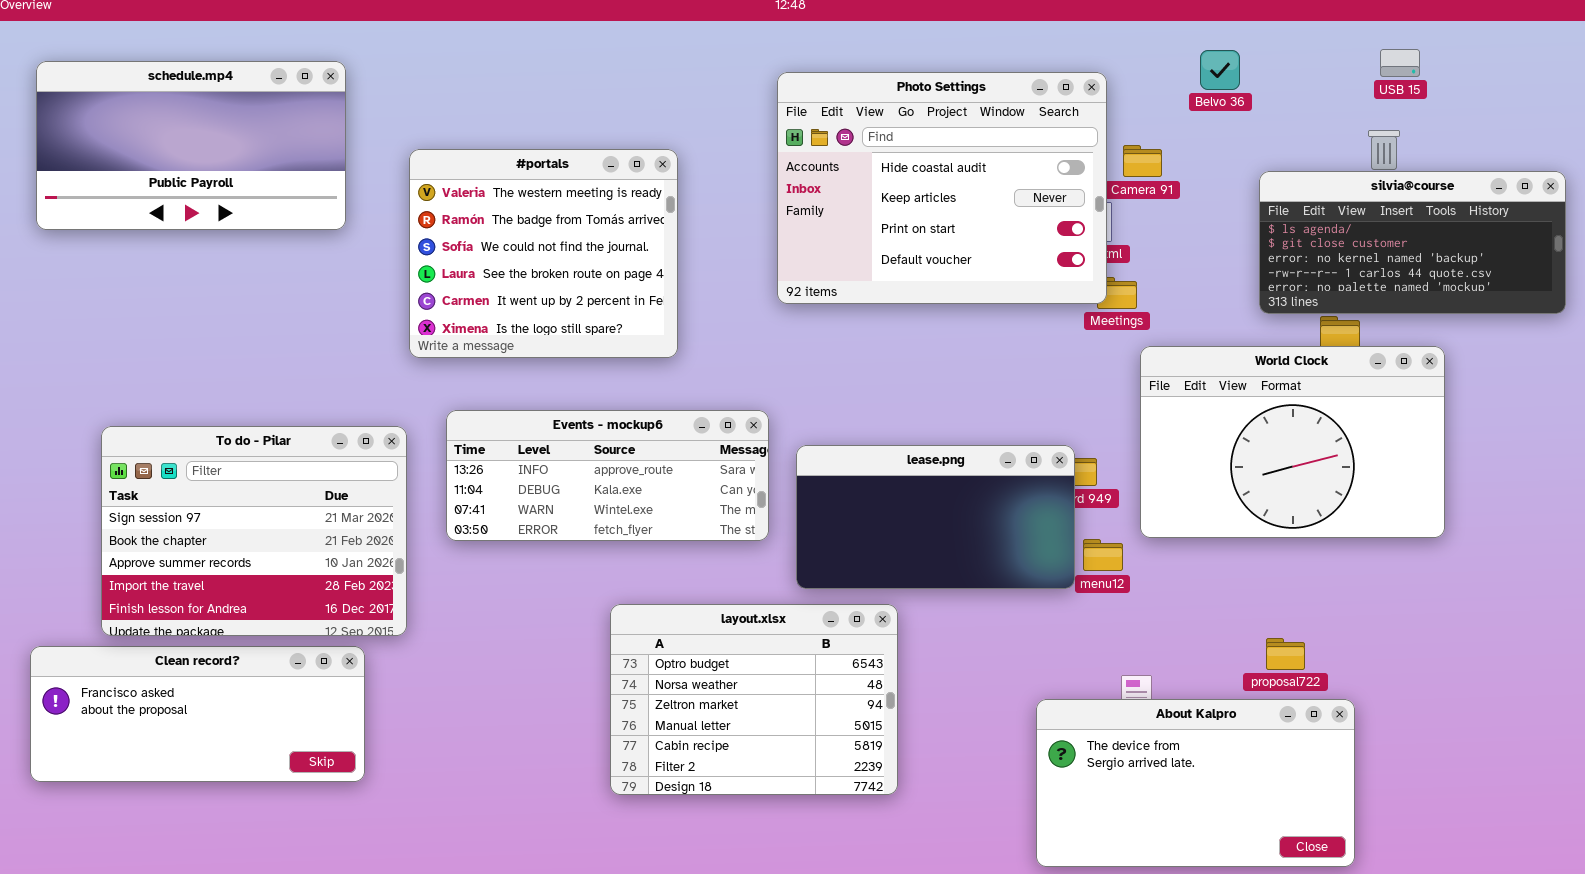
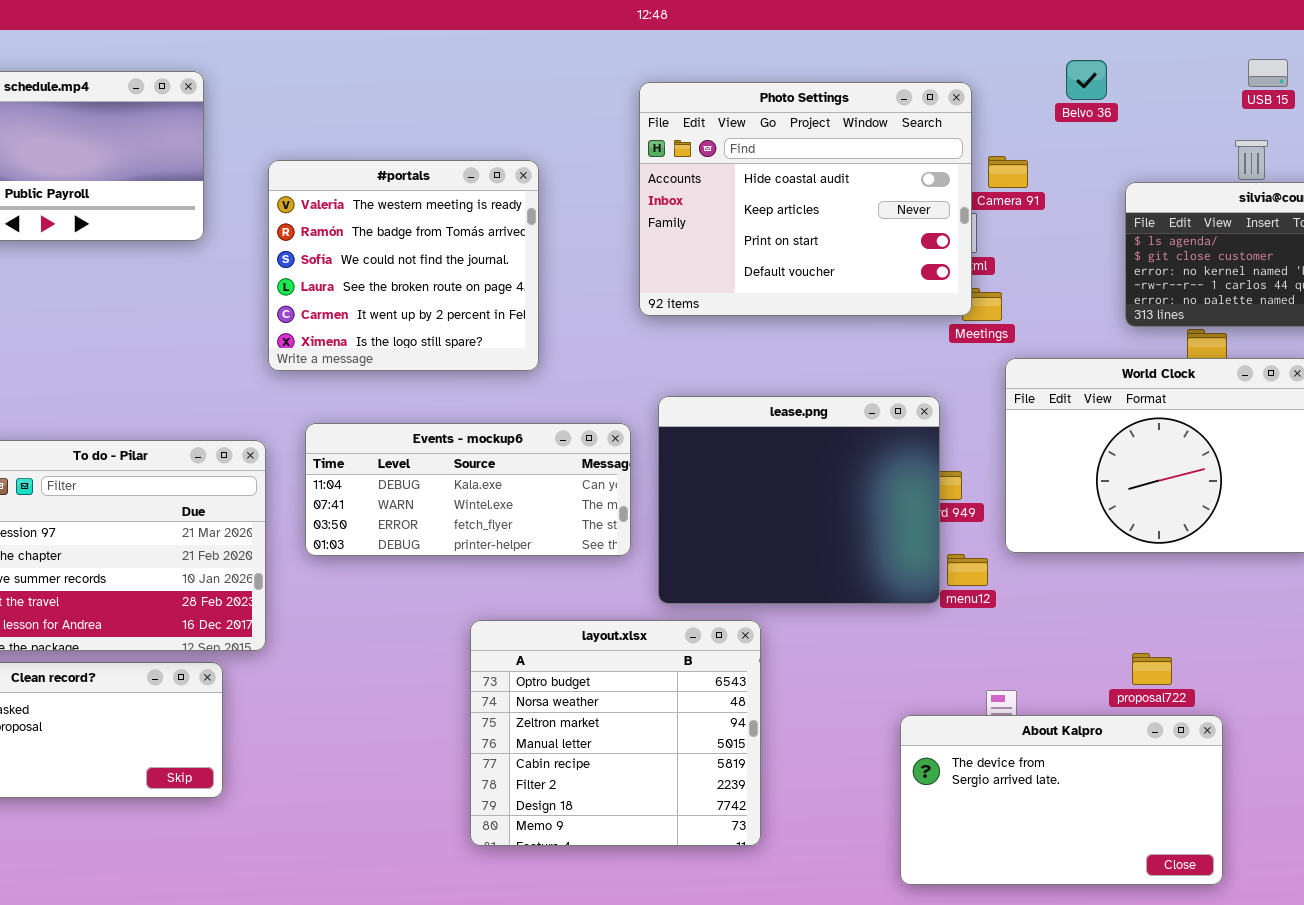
Events - mockup6: [446,410,769,541] -> [305,423,631,556], scrolled down 1 row
lease.png: [796,445,1075,589] -> [658,396,940,604], resized
layout.xlsx: [610,604,898,795] -> [470,620,761,846], resized

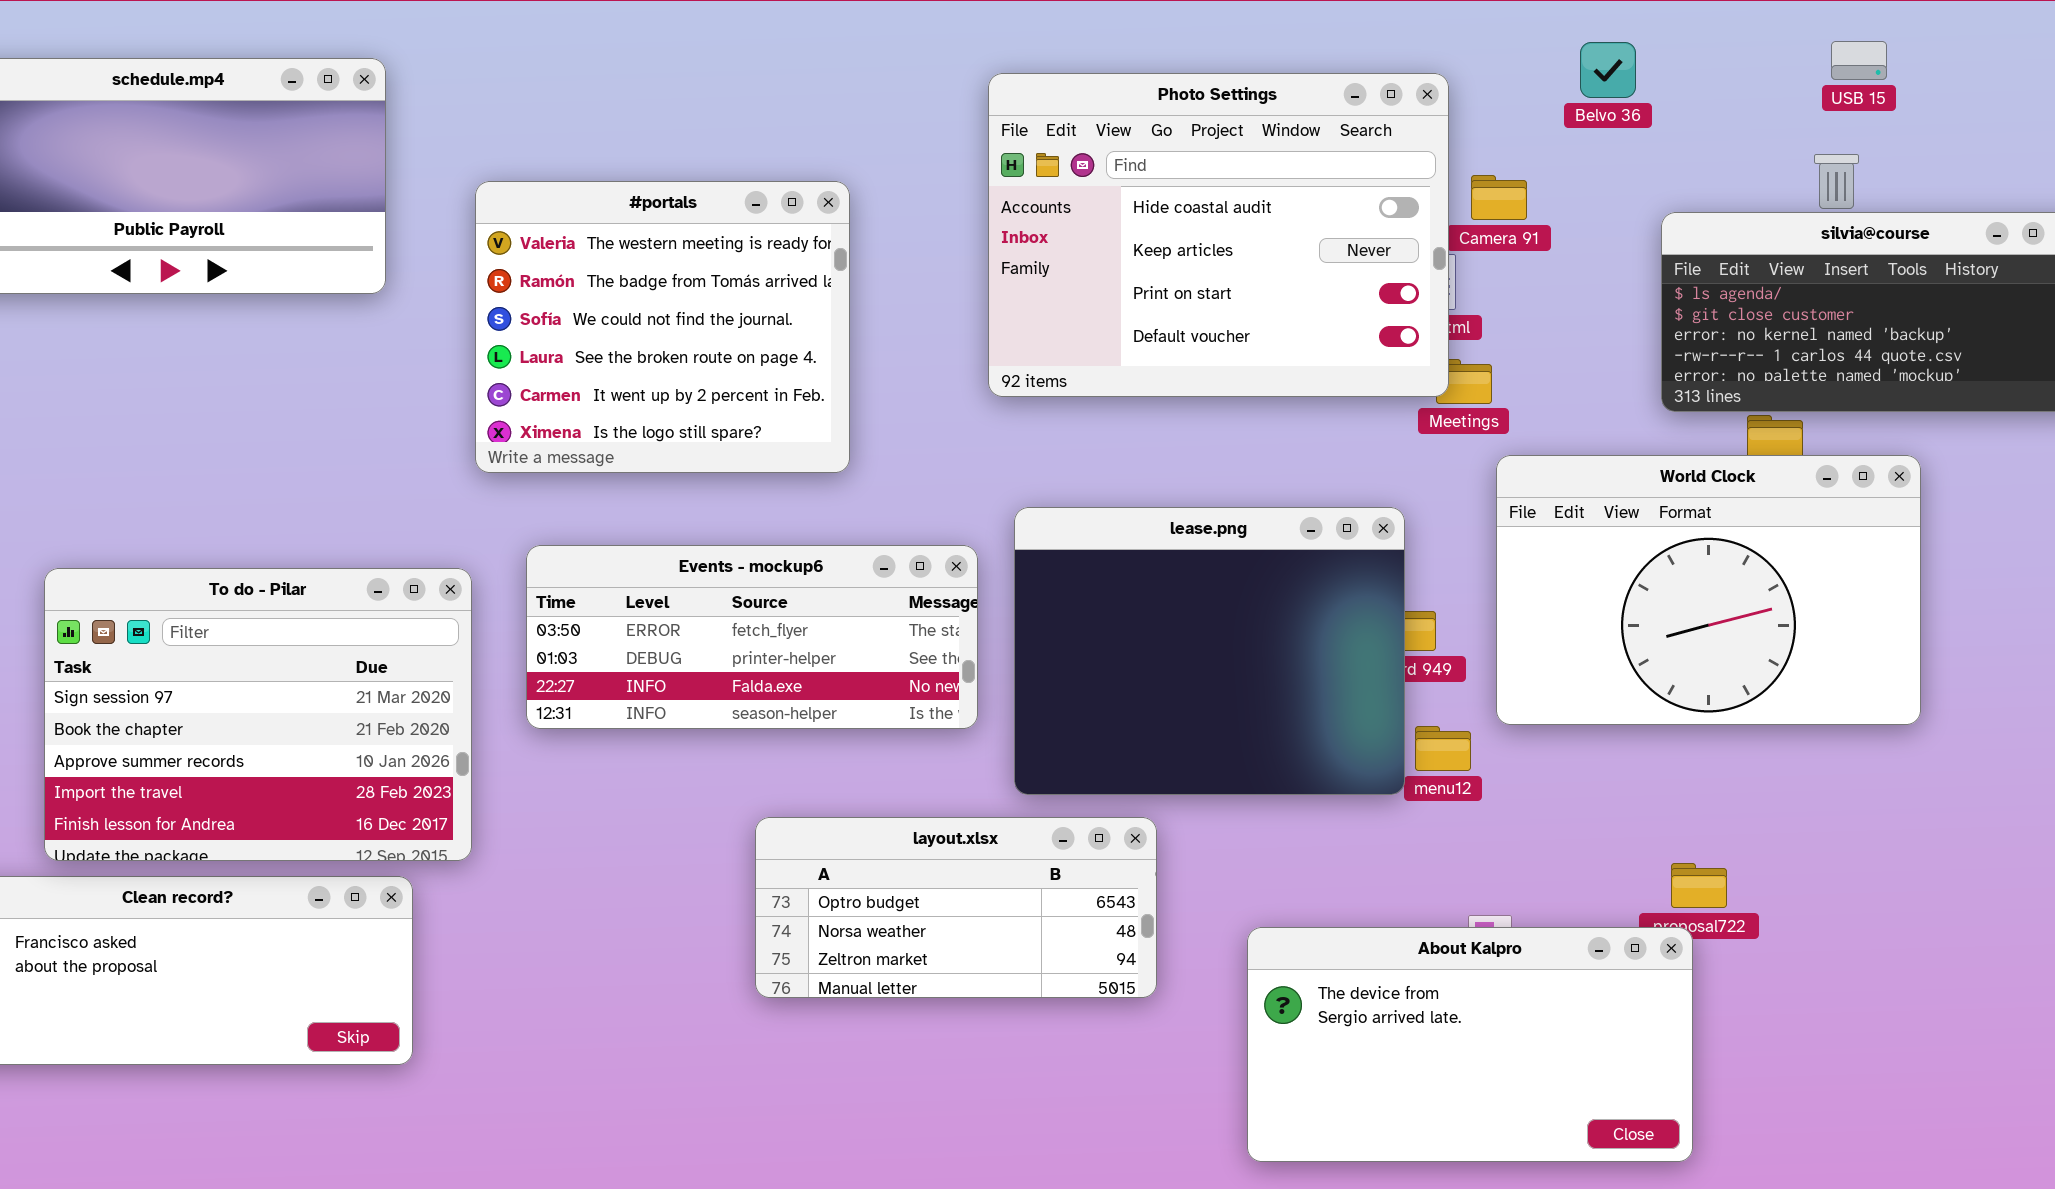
Events - mockup6: [305,423,631,556] -> [526,545,978,729], scrolled down 2 rows
layout.xlsx: [470,620,761,846] -> [755,817,1157,998], resized
About Kalpro: [900,715,1223,885] -> [1247,927,1693,1162], moved

